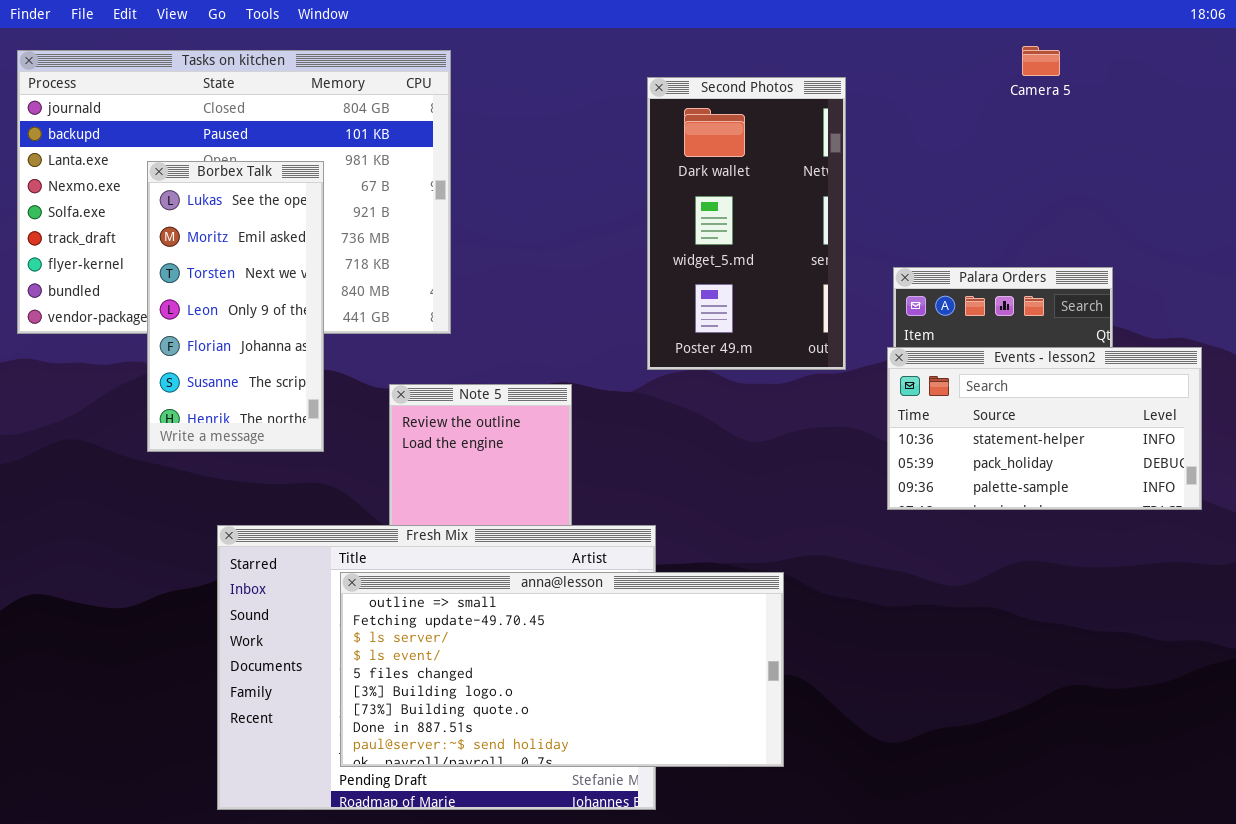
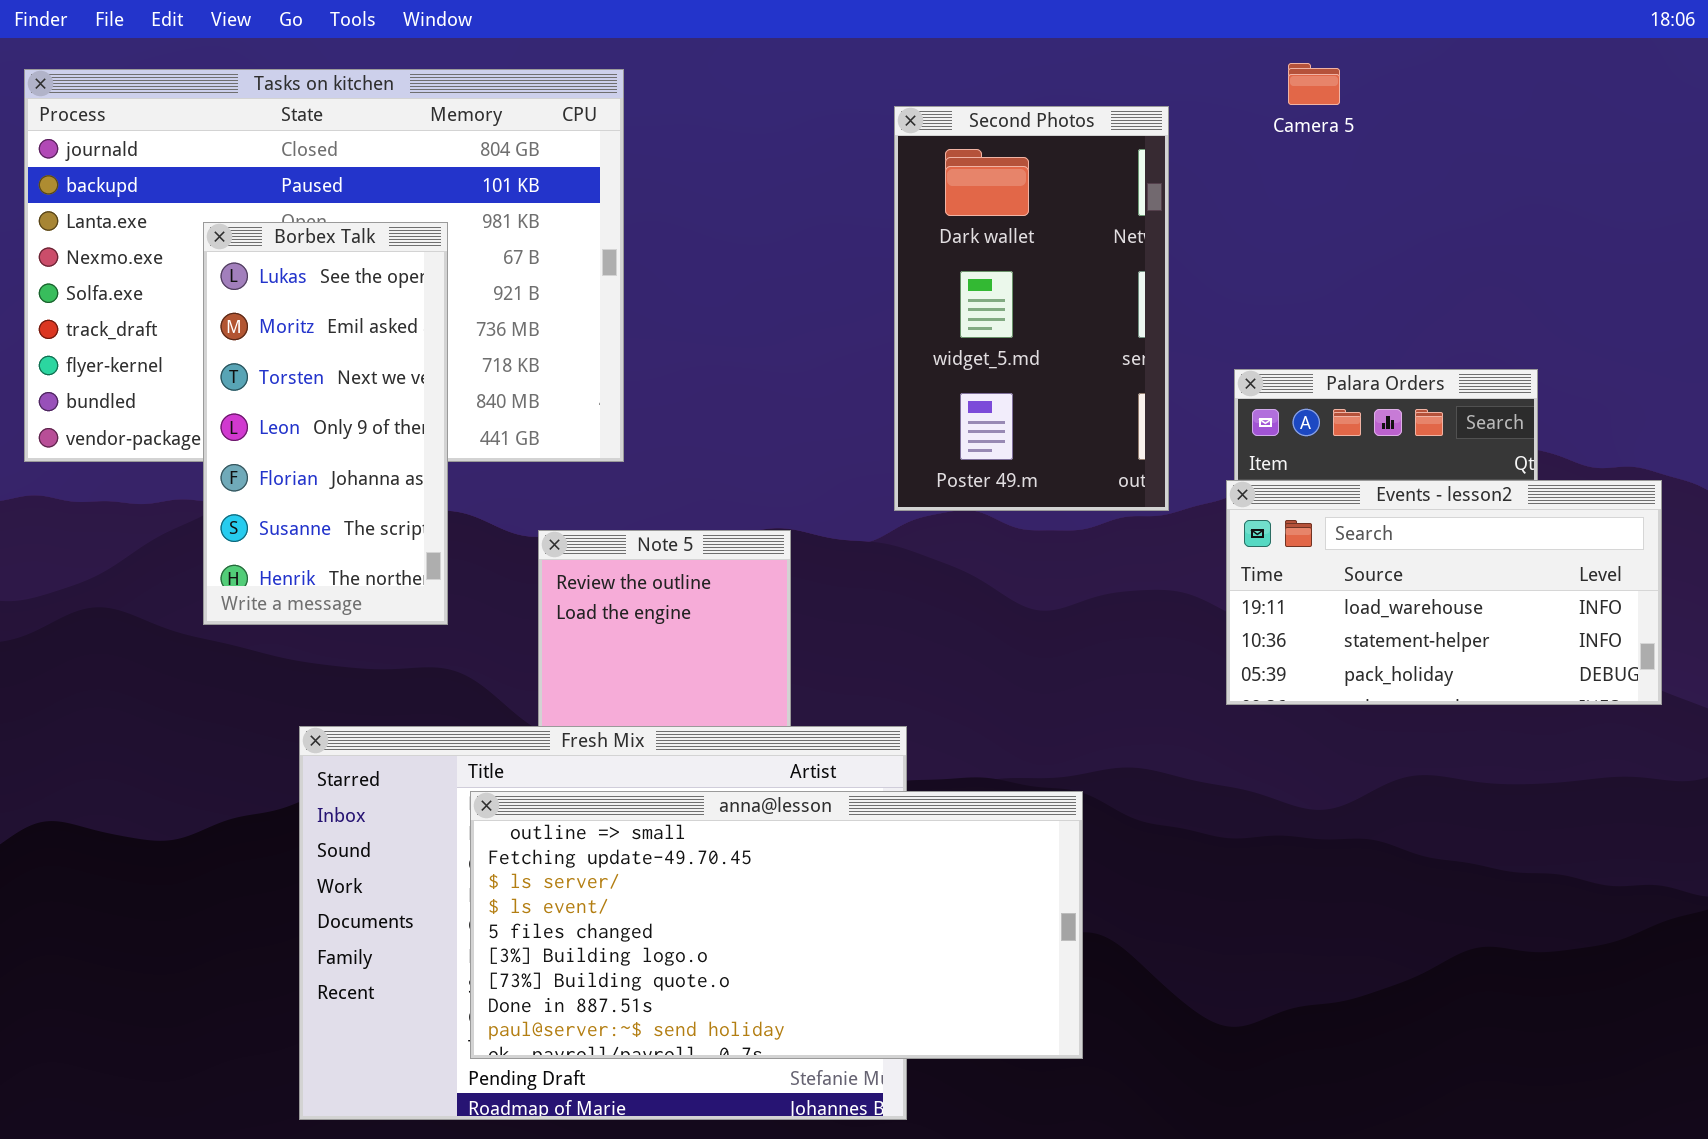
Camera 5: [1022,46,1060,76] -> [1288,63,1340,105], moved
Events - lesson2: [887,347,1202,510] -> [1226,480,1662,705], scrolled up 1 row

